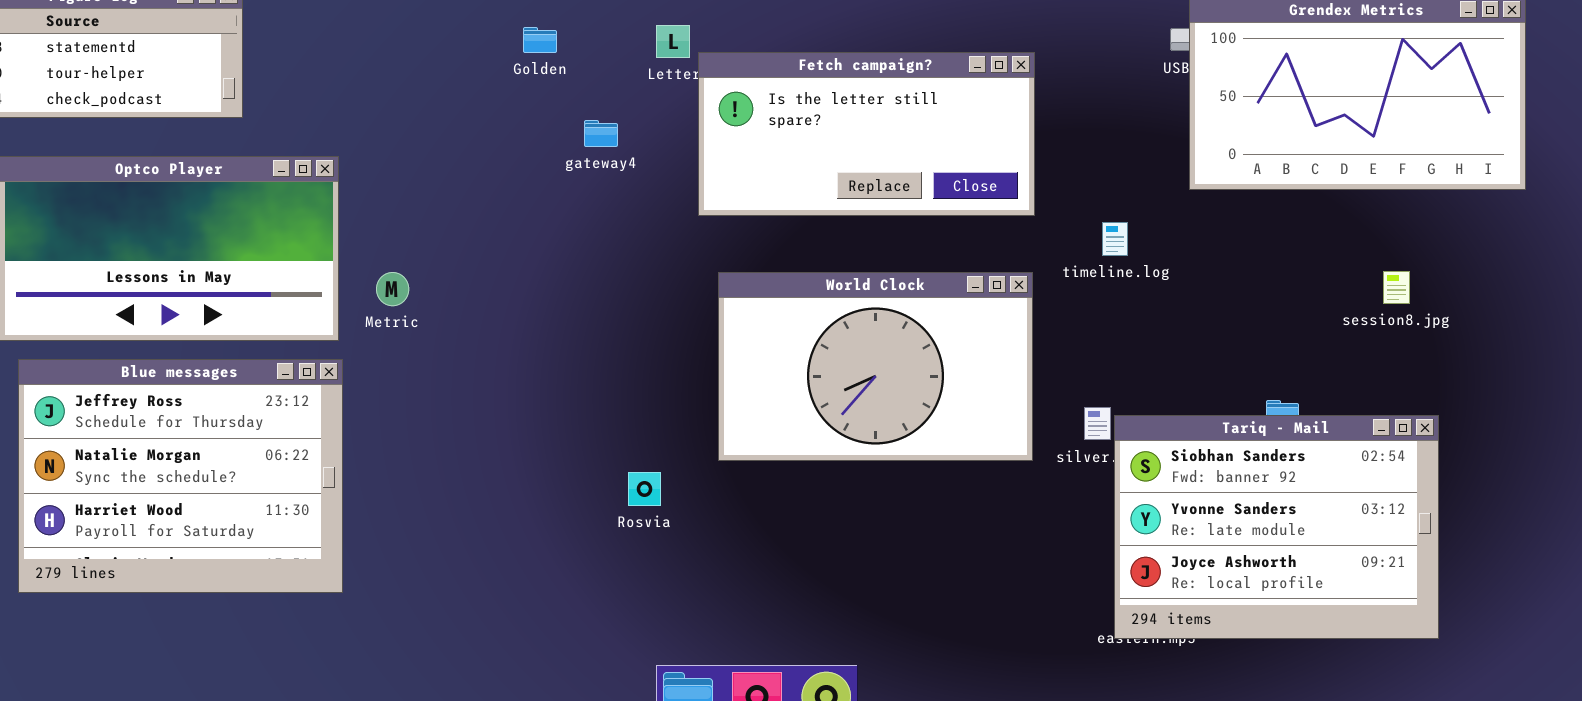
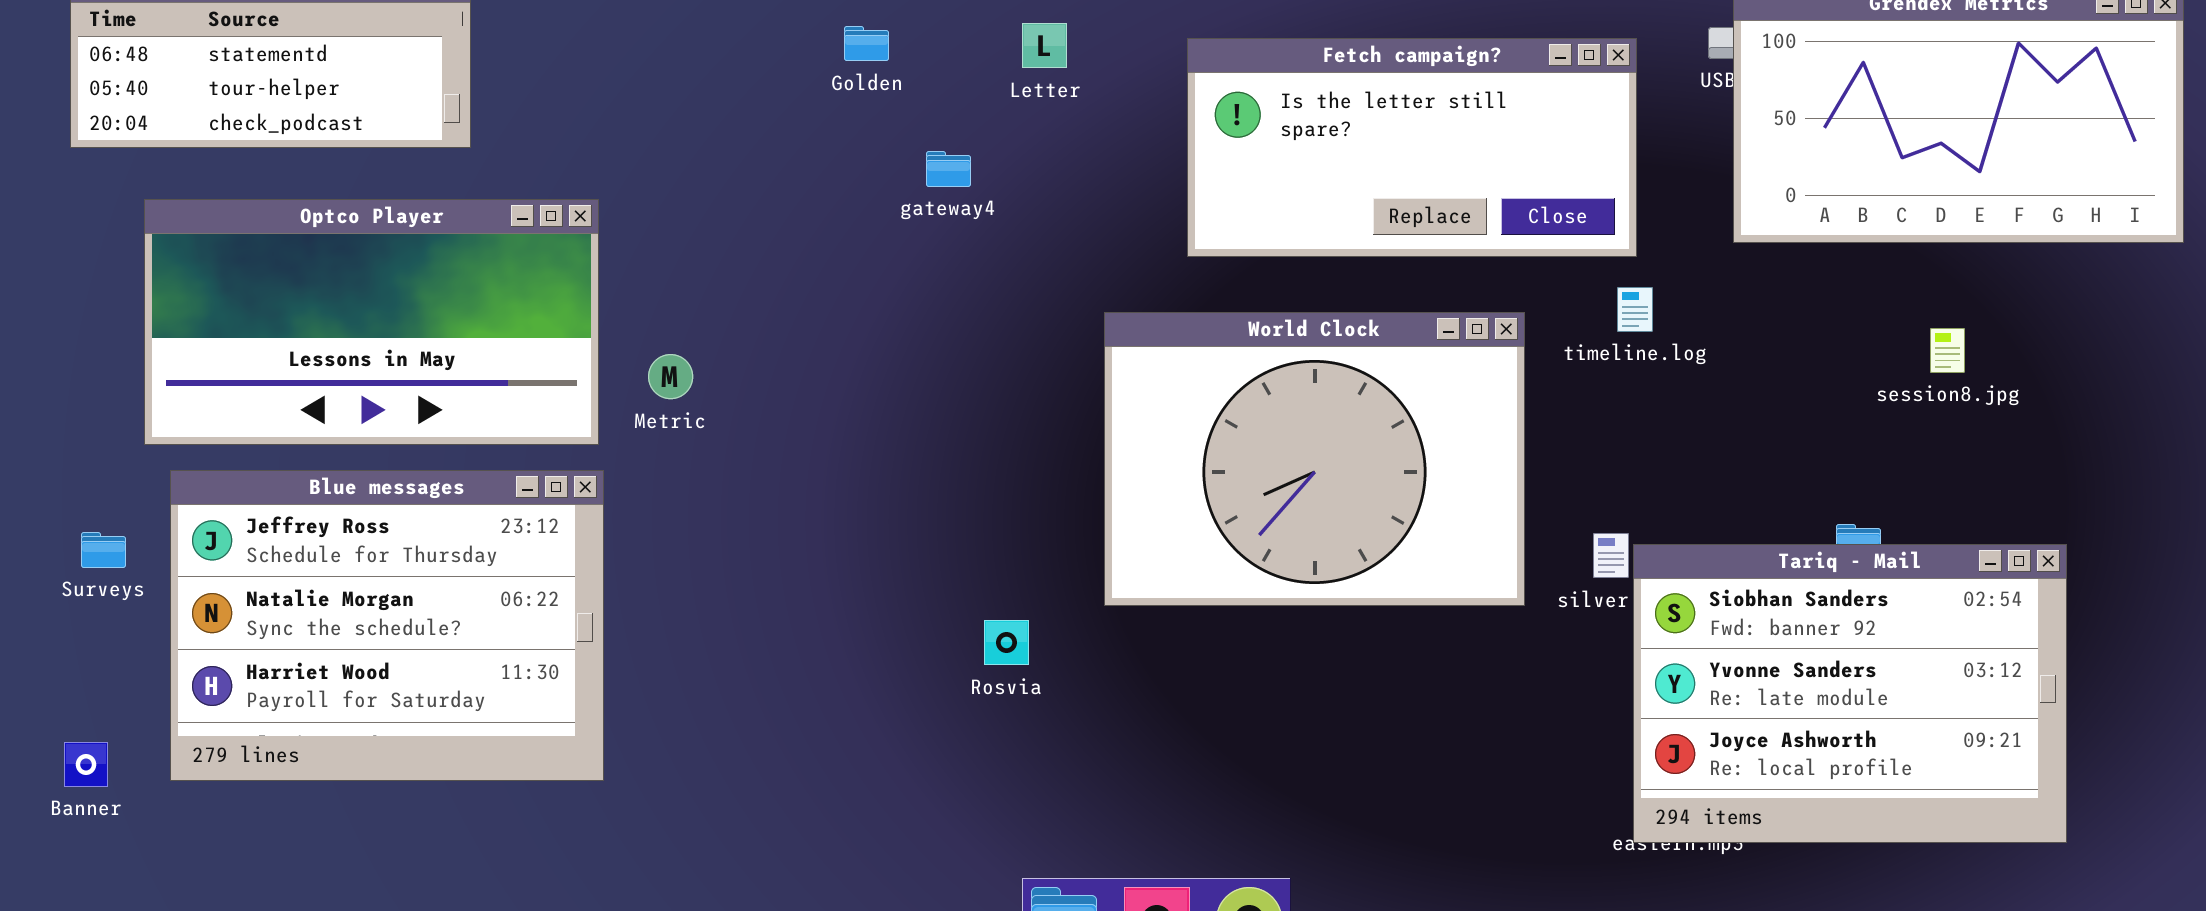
Fetch campaign?: [698,52,1035,216] -> [1187,38,1637,257], moved
session8.jpg: [1383,271,1410,304] -> [1930,328,1965,373], moved
World Clock: [718,272,1033,461] -> [1104,312,1525,606], resized

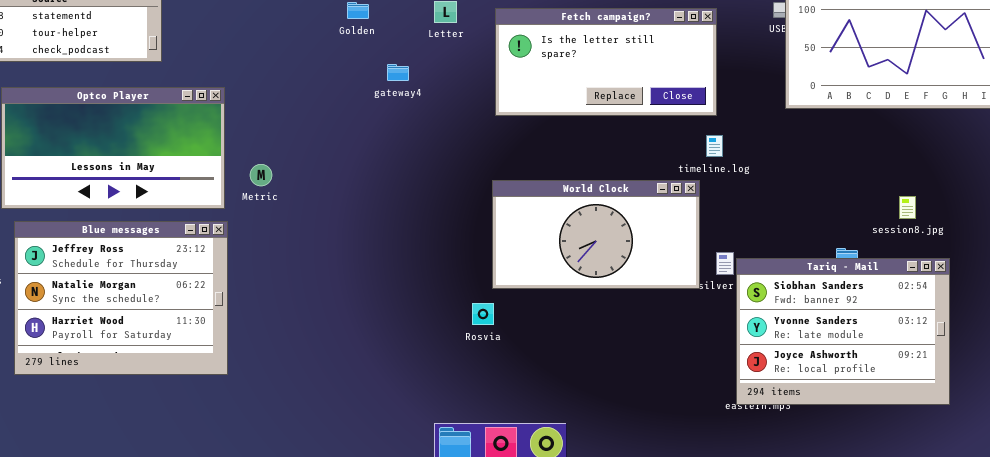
Fetch campaign?: [1187,38,1637,257] -> [495,8,717,116], moved
timeline.log: [1617,287,1653,332] -> [706,135,723,157], moved
World Clock: [1104,312,1525,606] -> [492,180,700,289], moved, resized
session8.jpg: [1930,328,1965,373] -> [899,196,916,219], moved
Rosvia: [984,620,1029,665] -> [472,303,494,325], moved

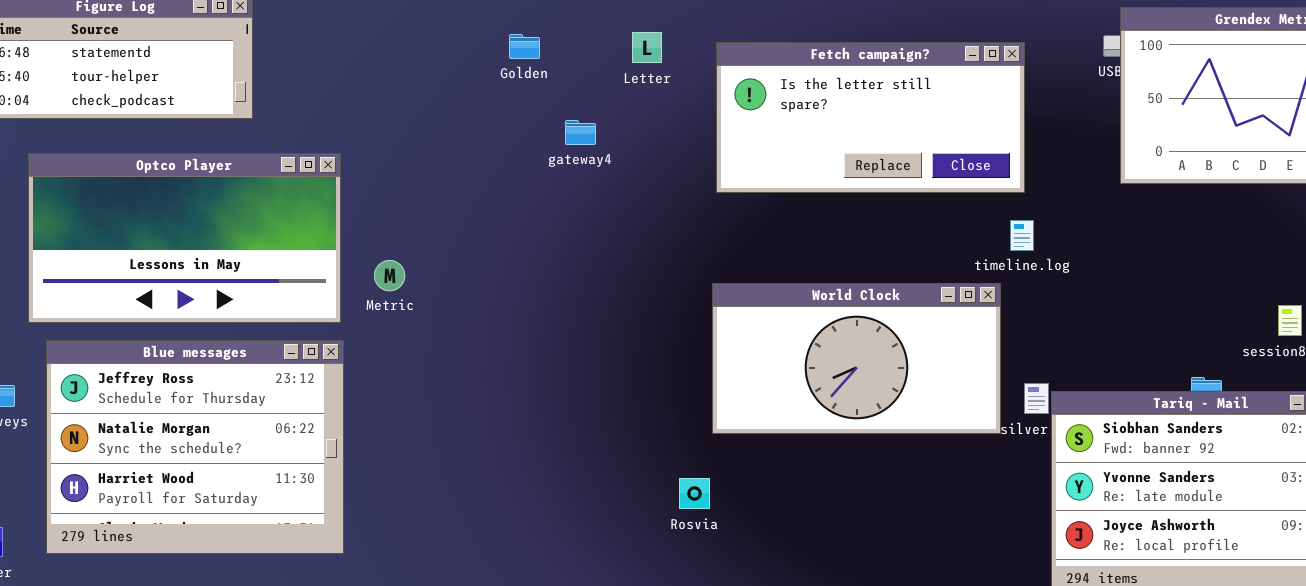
Rosvia: [472,303,494,325] -> [679,478,710,509], moved

